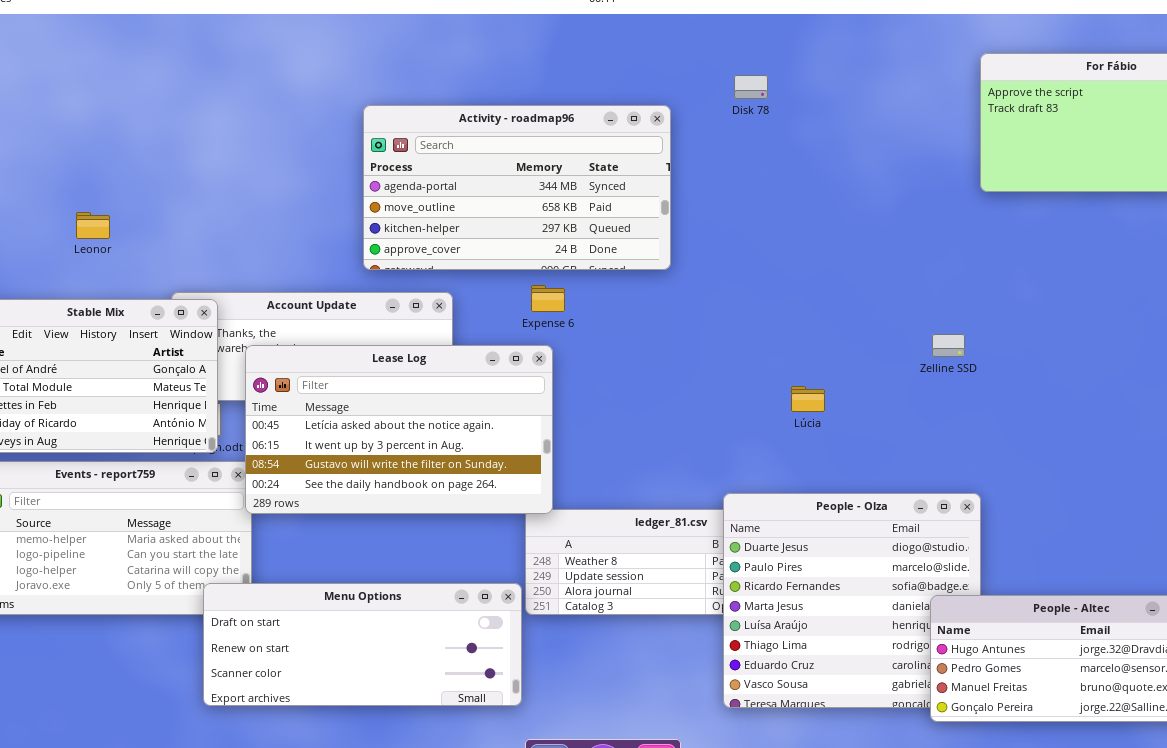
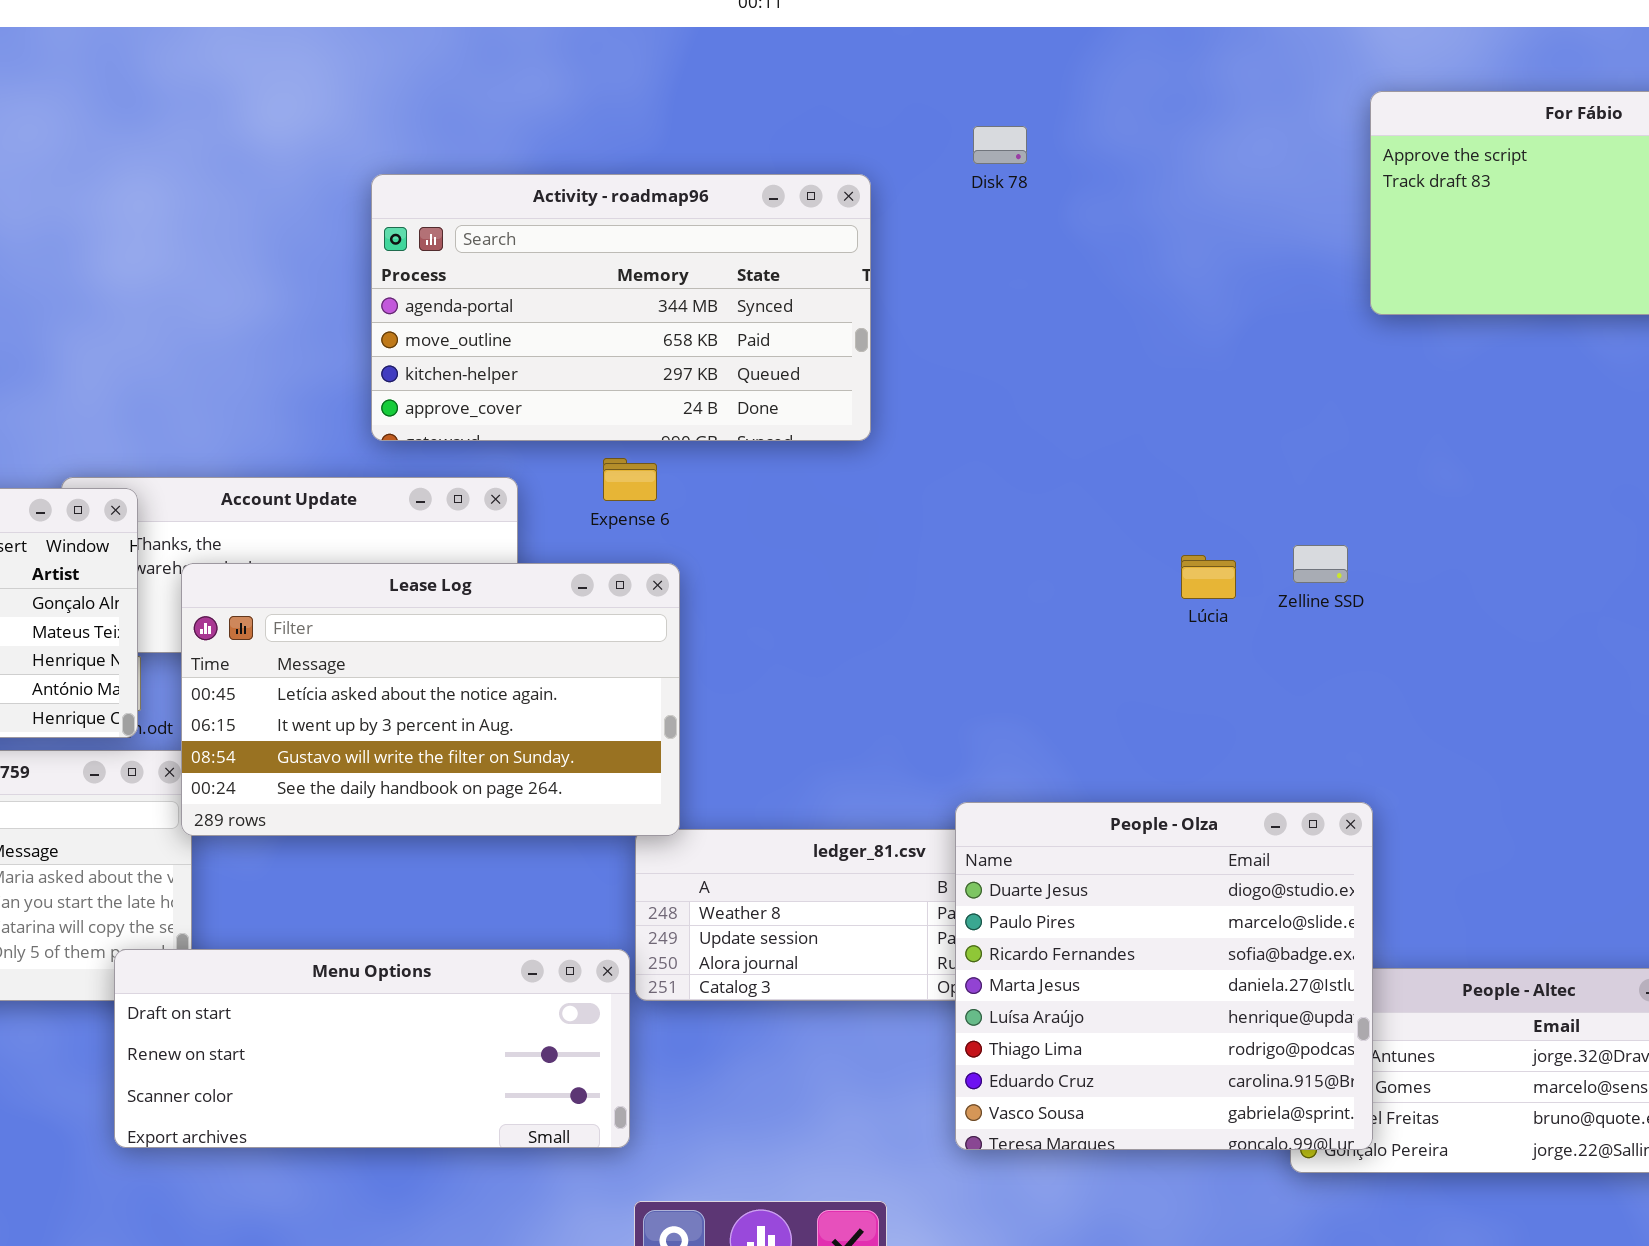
Expense 6: [531,285,565,312] -> [603,458,657,501], moved
Lúcia: [791,386,825,412] -> [1181,555,1236,599], moved
People - Olza: [723,493,981,708] -> [955,802,1373,1150], raised

